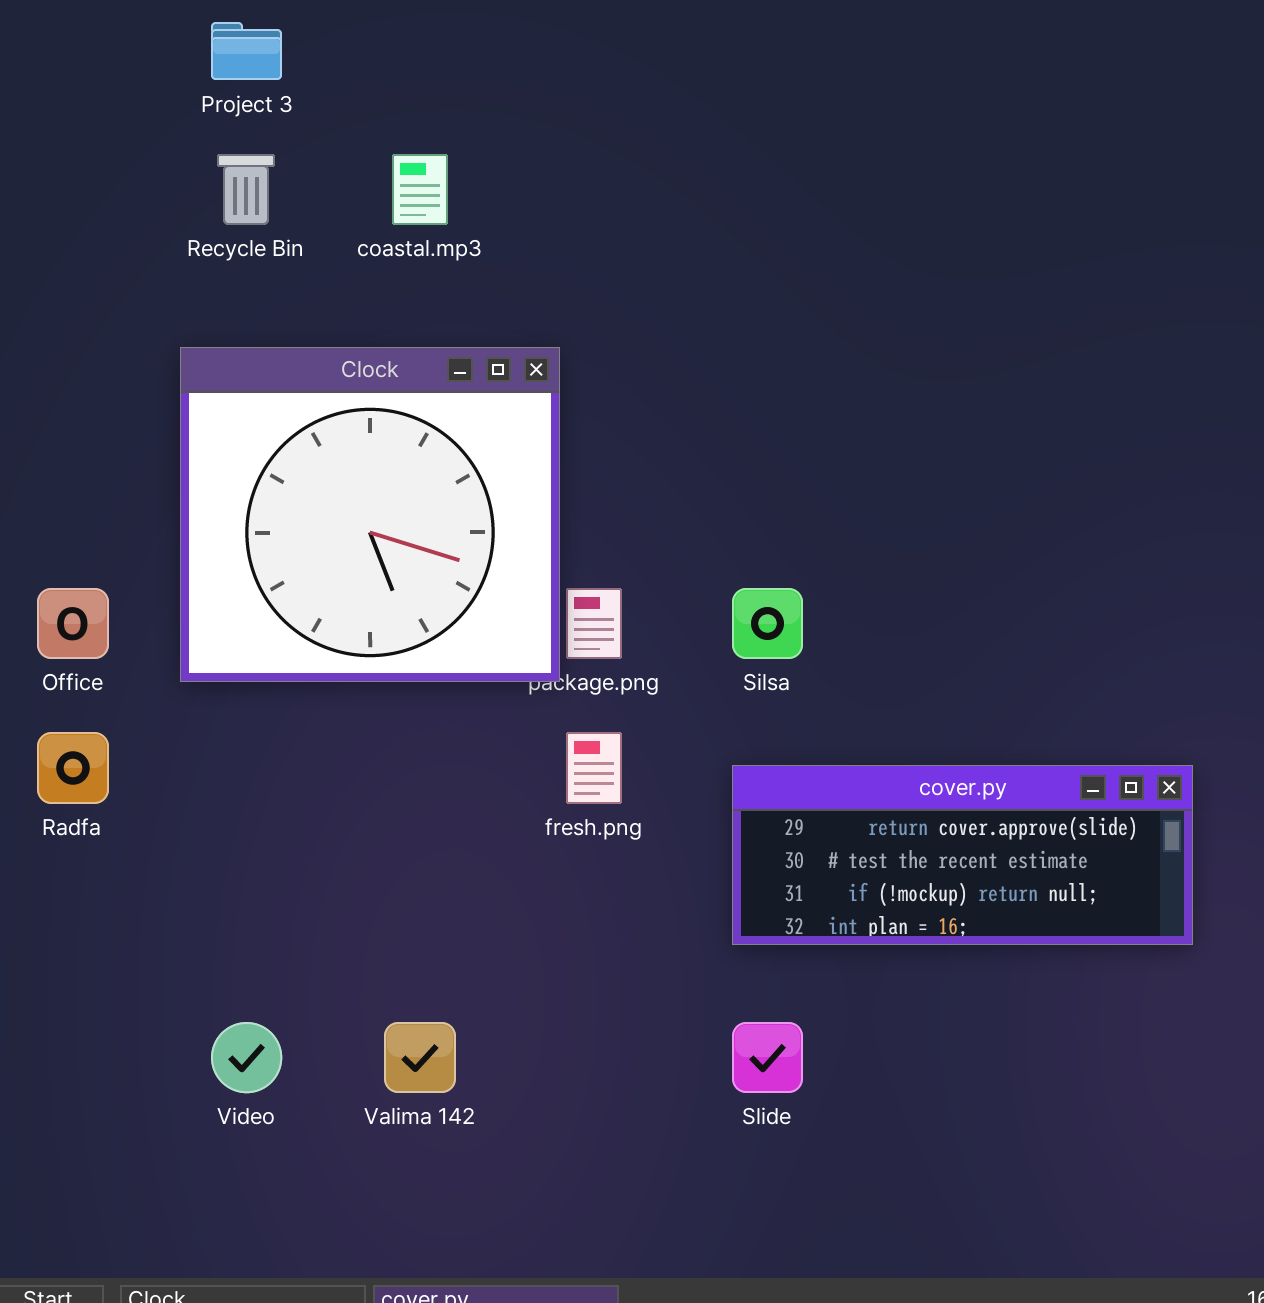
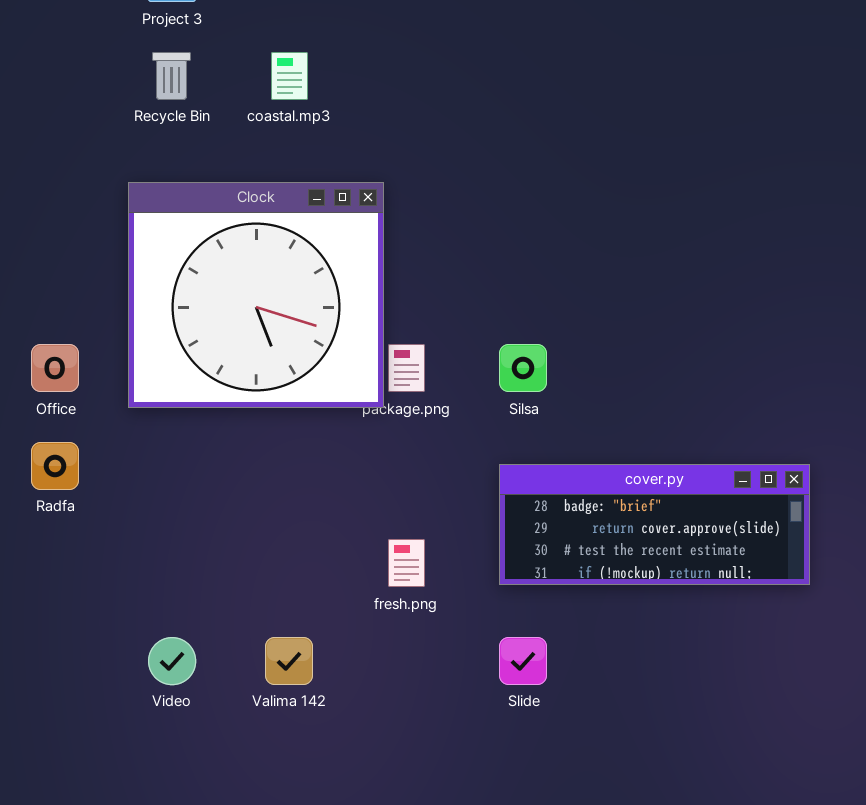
fresh.png: [566,732,622,804] -> [388,539,425,587], moved
cover.py: [732,765,1193,945] -> [499,464,810,585], scrolled up 1 row

